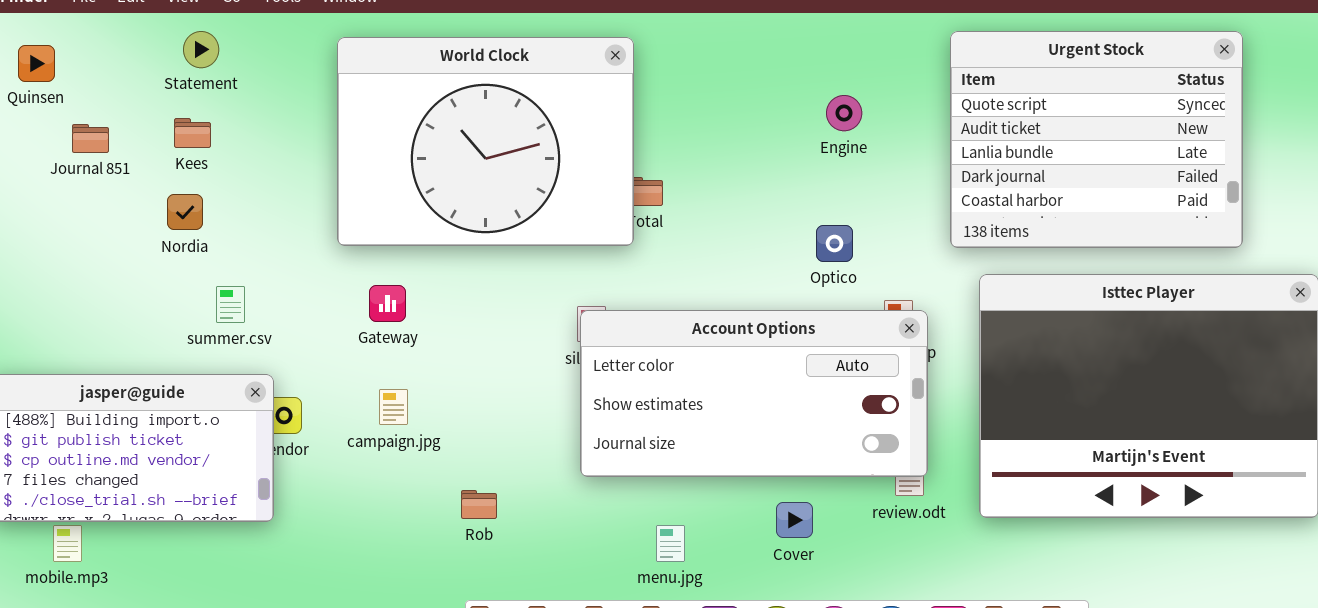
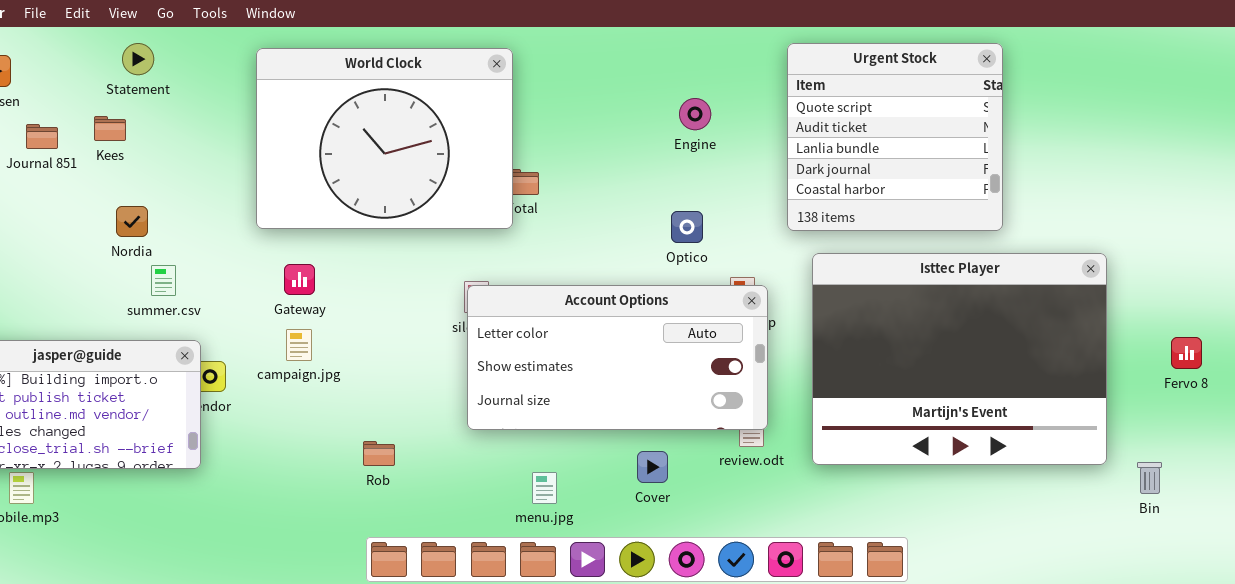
Urgent Stock: [950,31,1243,248] -> [787,43,1003,231], resized
Kees: [174,118,211,148] -> [94,116,126,141], moved
Nordia: [167,194,203,230] -> [116,206,148,237], moved
campaign.jpg: [379,389,408,425] -> [286,329,312,361], moved

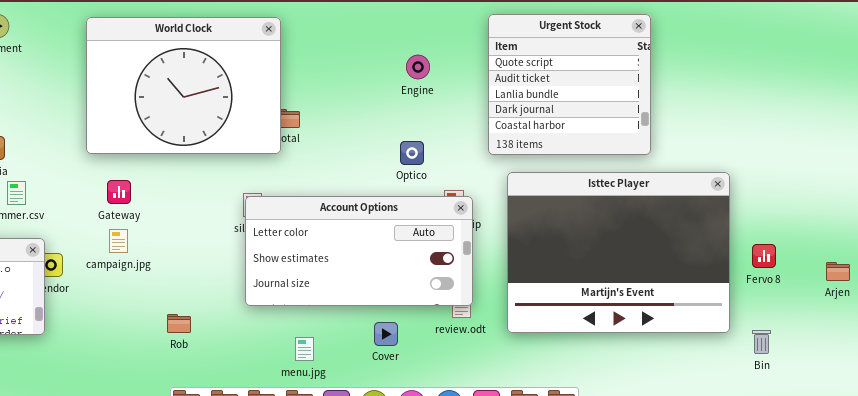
Fervo 8: [1171,337,1202,369] -> [752,244,776,268], moved

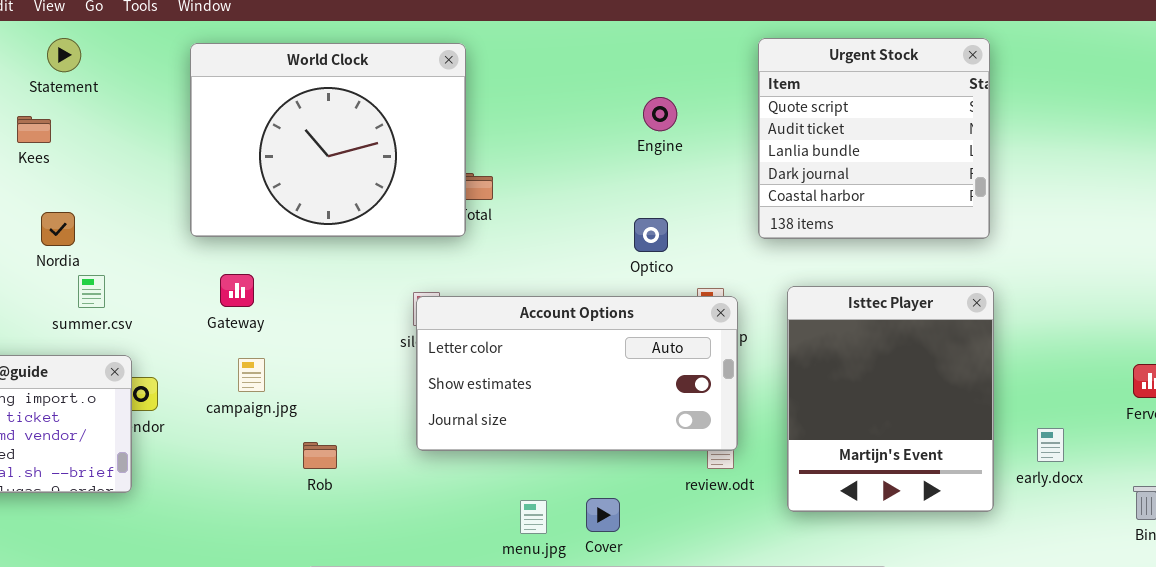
Isttec Player: [507,172,730,333] -> [787,286,994,512], moved, resized
campaign.jpg: [109,229,128,253] -> [238,358,265,392], moved
Rob: [167,314,191,333] -> [303,442,337,469], moved
Cover: [374,322,398,346] -> [586,498,620,532], moved
menu.jpg: [295,337,314,361] -> [520,500,547,534], moved

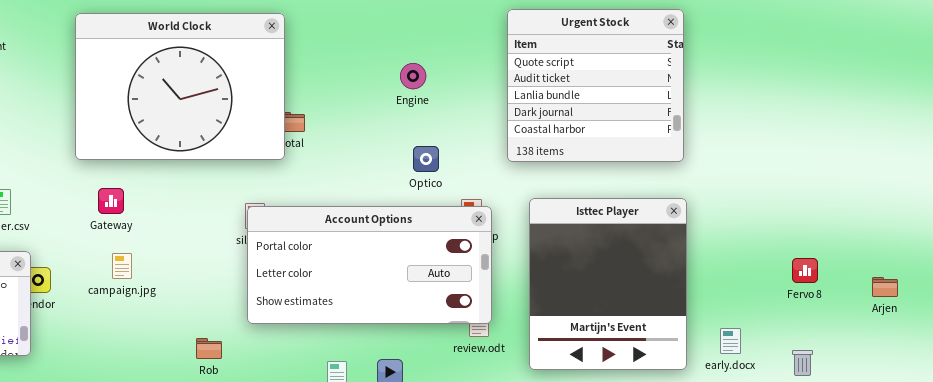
Engine: [643,97,677,131] -> [400,63,426,89], moved
Account Options: [416,296,738,451] -> [247,206,492,324], scrolled up 1 row
early.docx: [1037,428,1064,462] -> [720,328,741,354], moved
Rob: [303,442,337,469] -> [196,338,222,359], moved

